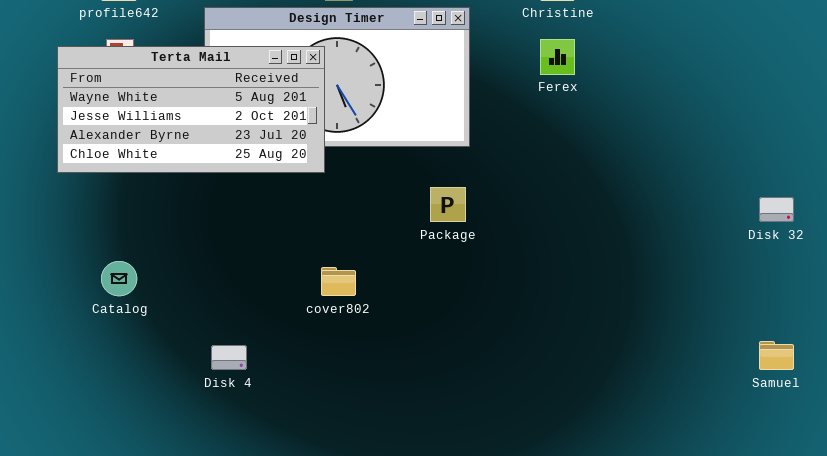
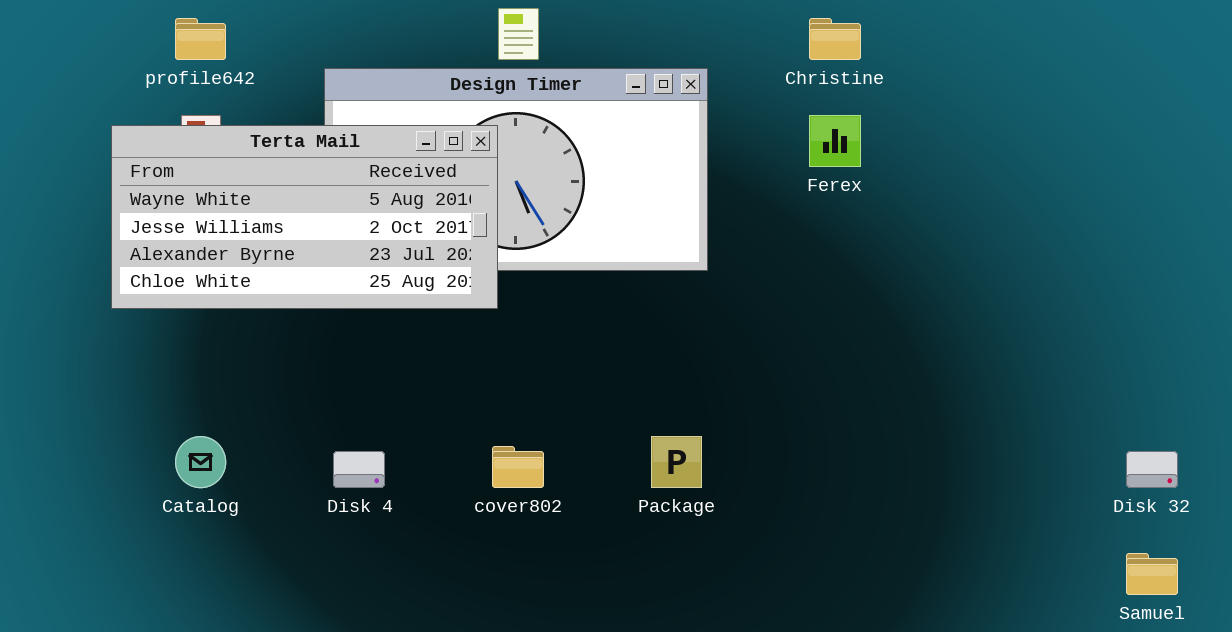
Package: [430,187,466,222] -> [651,436,702,488], moved
Disk 32: [759,197,794,222] -> [1126,451,1178,488], moved
Disk 4: [211,345,247,370] -> [333,451,385,488], moved

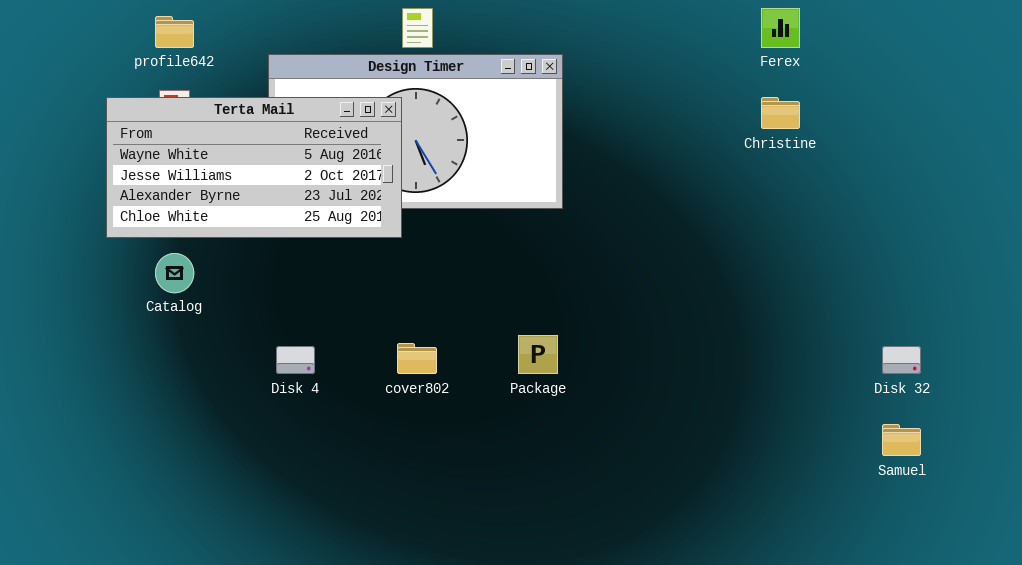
Christine: [809,18,861,60] -> [761,97,800,129], moved
Ferex: [809,115,861,167] -> [761,8,800,48], moved
Catalog: [175,436,226,488] -> [155,253,194,293], moved

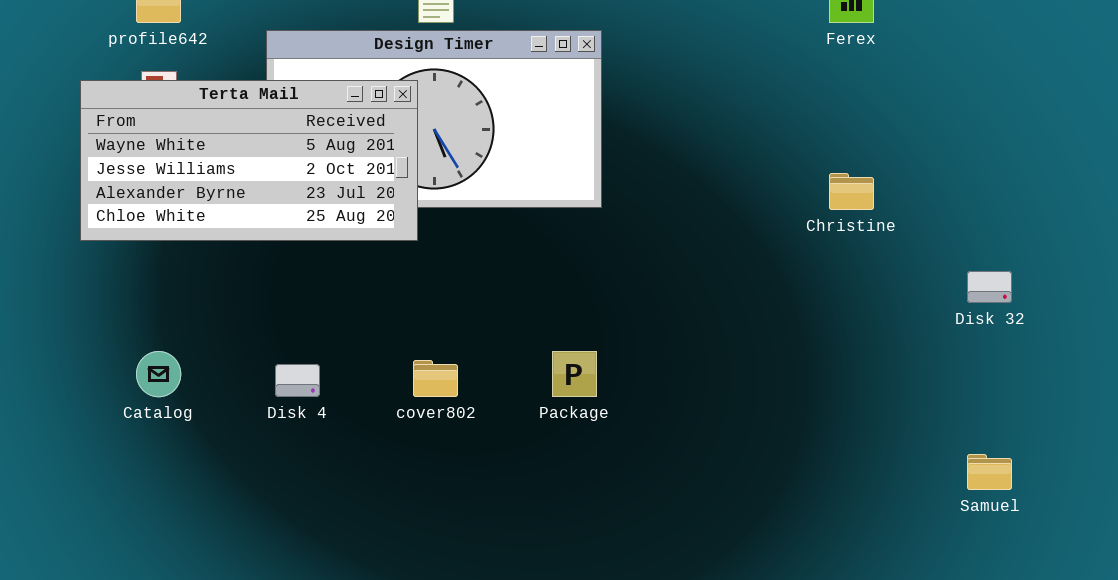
Christine: [761,97,800,129] -> [829,173,874,210], moved
Catalog: [155,253,194,293] -> [136,351,181,397], moved
Disk 32: [882,346,921,374] -> [967,271,1012,303], moved

